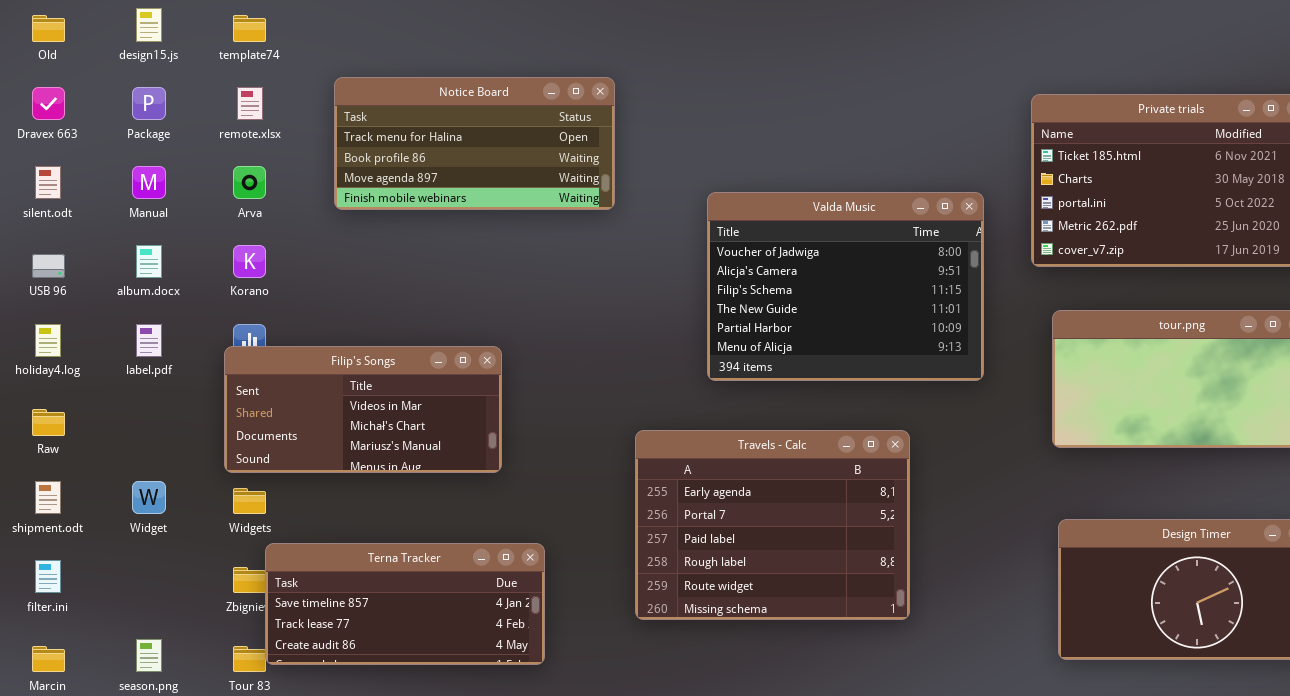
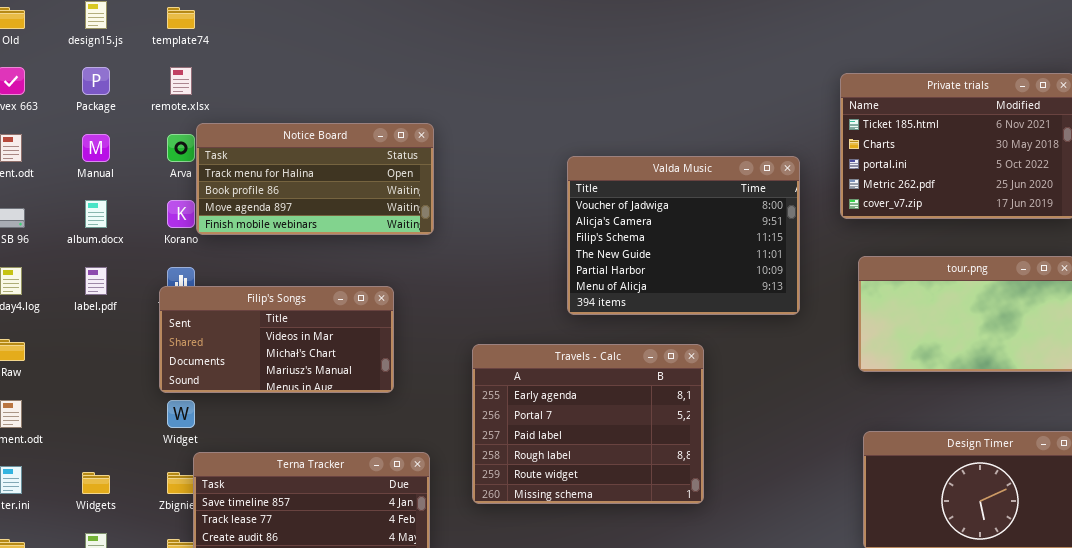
Notice Board: [334,77,615,210] -> [196,123,434,235], moved
Travels - Calc: [635,430,910,620] -> [472,344,704,504], moved
Widget: [132,481,166,514] -> [167,400,195,428], moved
Widgets: [233,488,266,514] -> [82,472,110,494], moved

